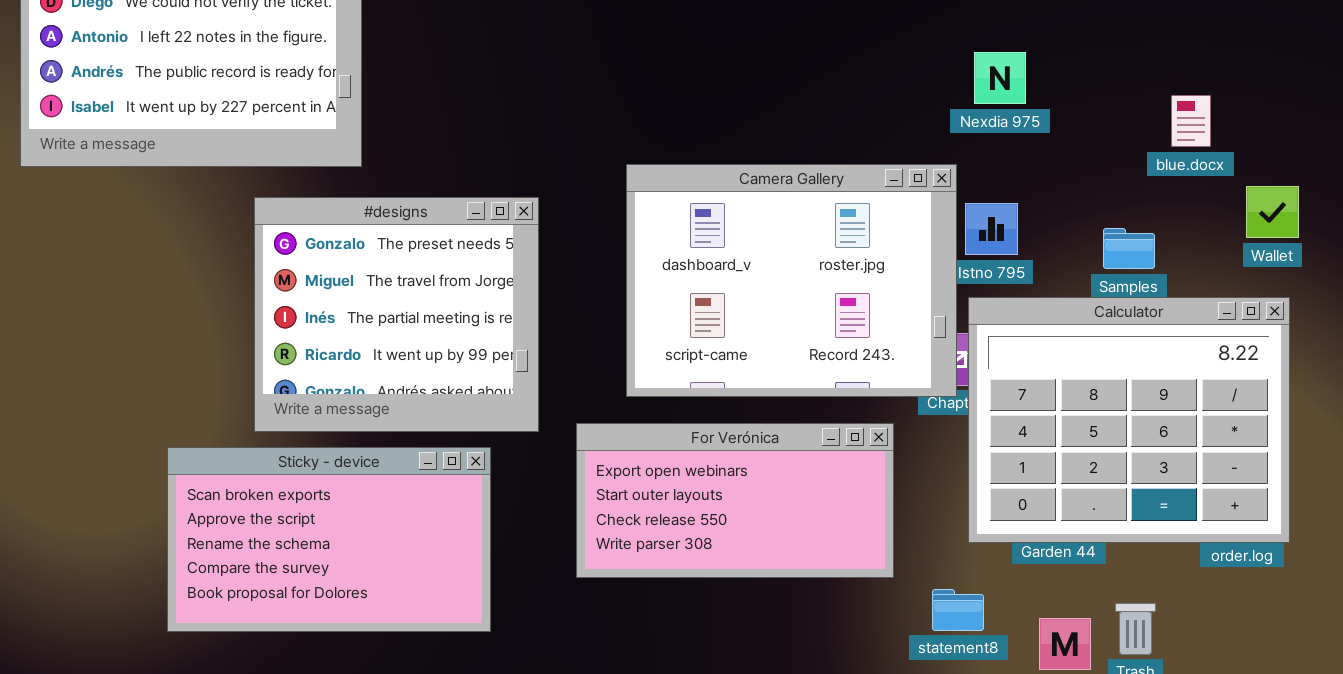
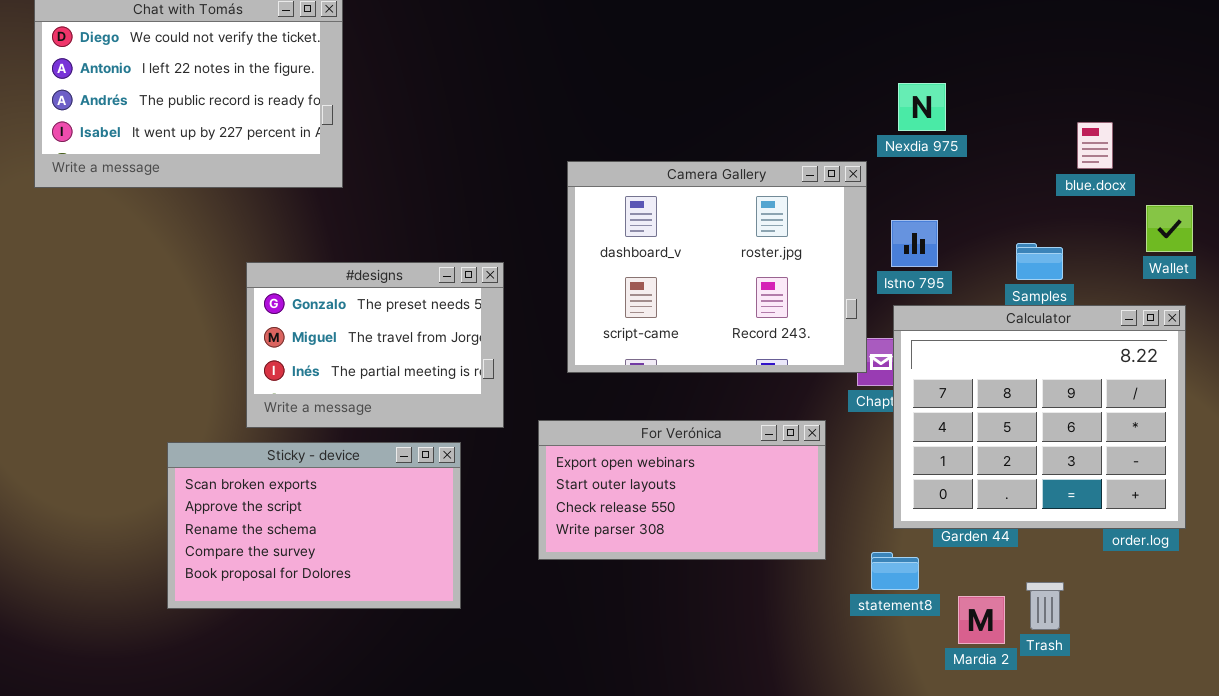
Camera Gallery: [626,164,957,397] -> [567,161,867,373], moved
#designs: [254,197,539,432] -> [246,262,504,428], resized
statement8: [932,589,984,631] -> [871,552,919,590], moved

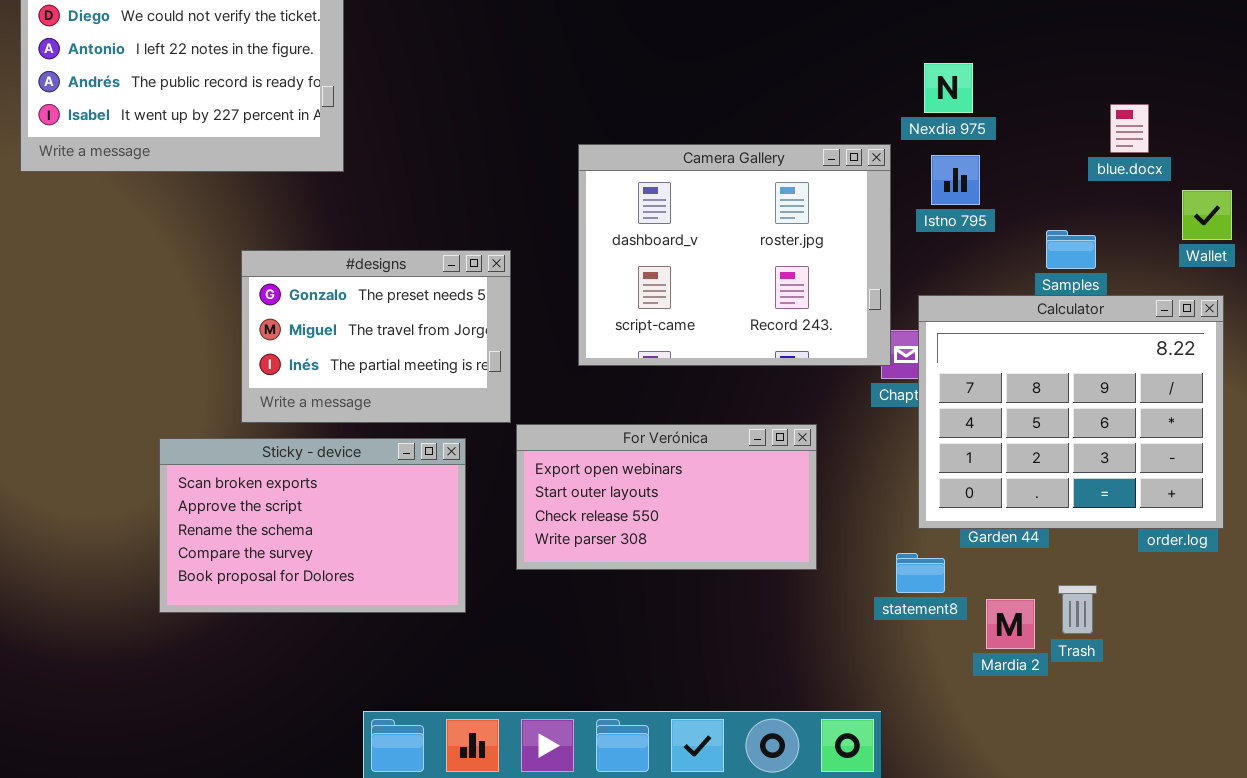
Istno 795: [891,220,938,267] -> [931,155,980,205], moved
For Verónica: [538,420,826,560] -> [516,424,817,570], moved

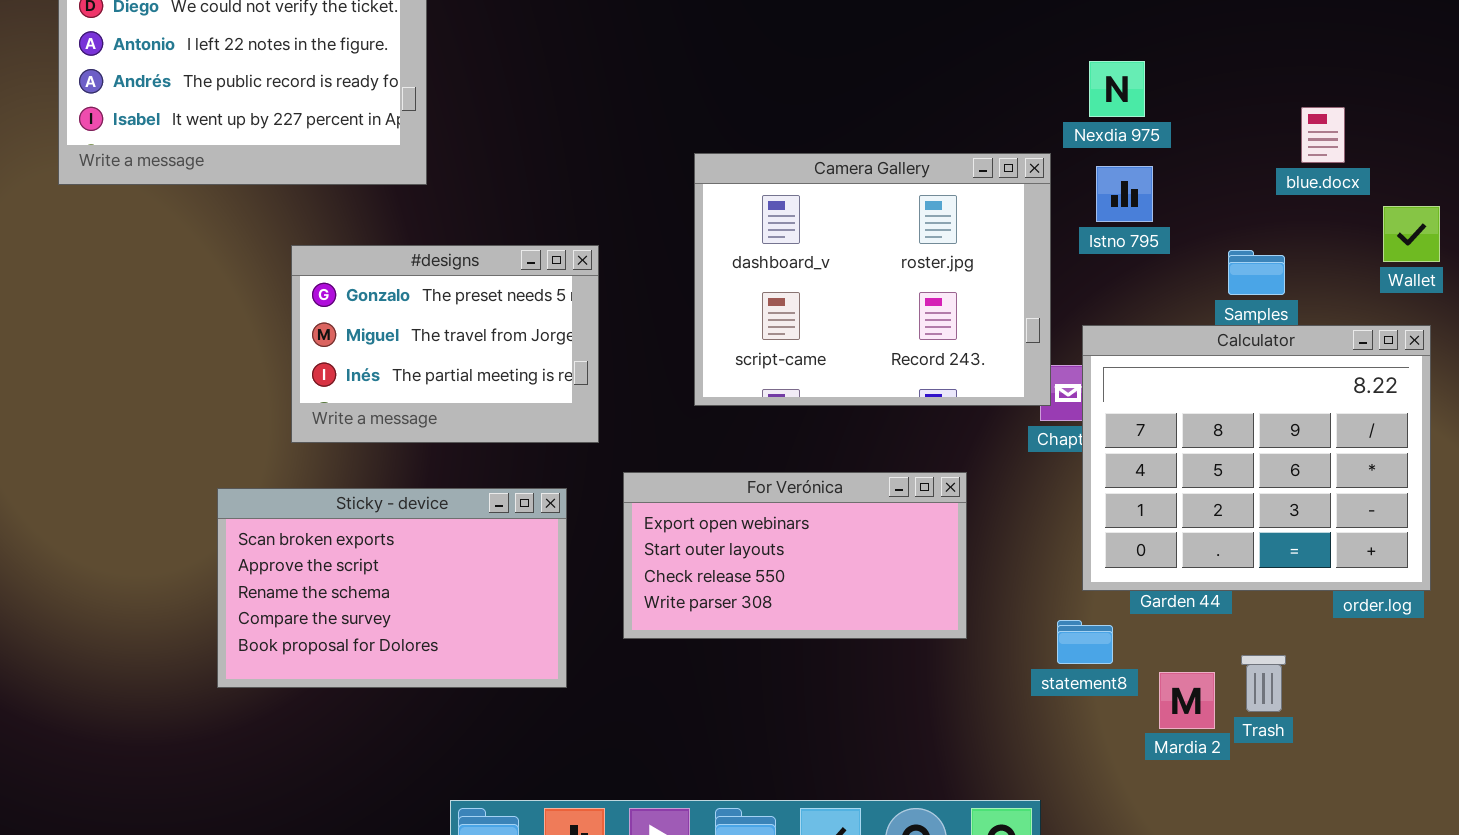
#designs: [241,250,511,423] -> [291,245,599,443], moved

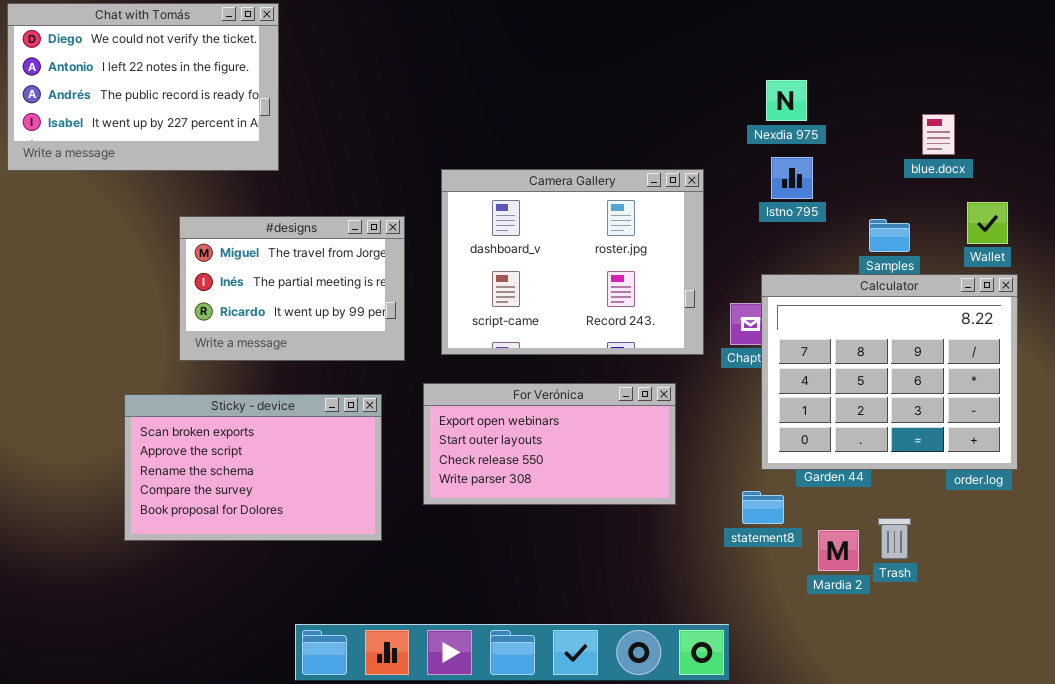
Camera Gallery: [694,153,1051,406] -> [441,169,704,355], moved
Wallet: [1383,206,1440,262] -> [967,202,1008,244], moved
#designs: [291,245,599,443] -> [179,216,405,361], scrolled down 1 row

